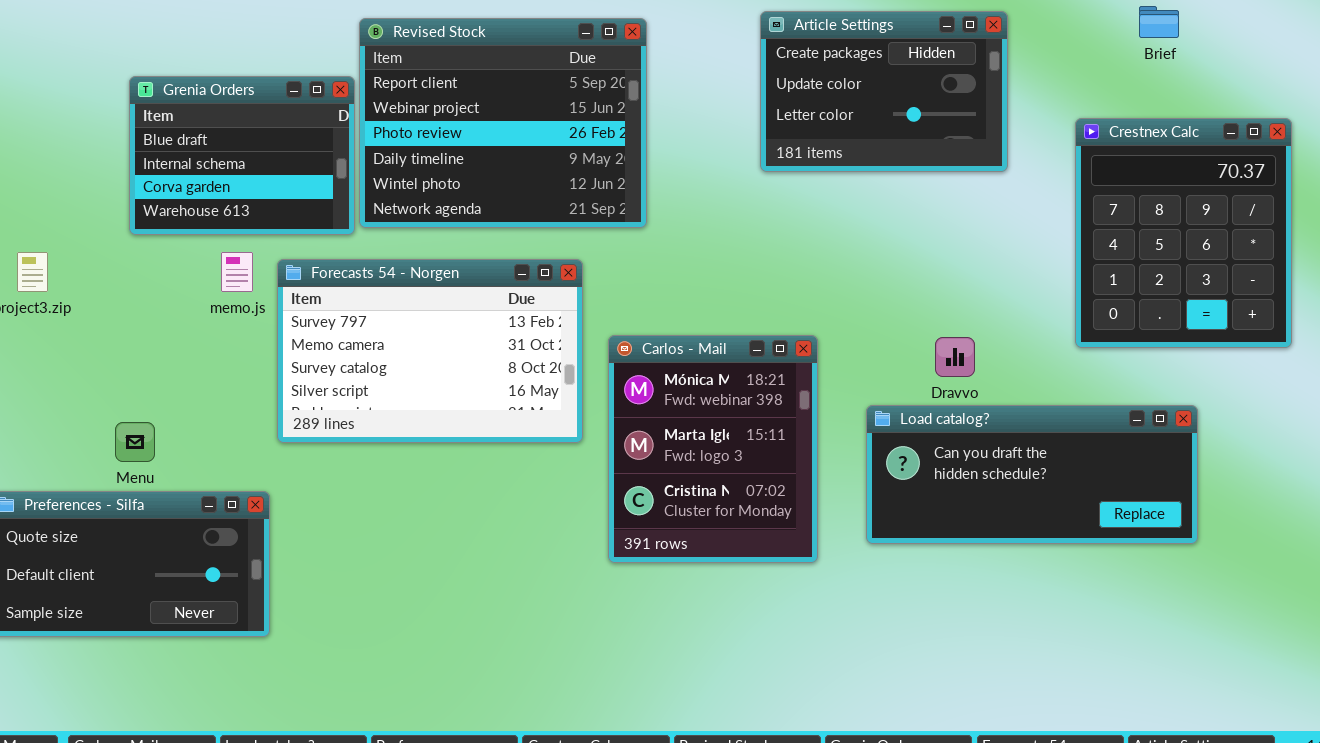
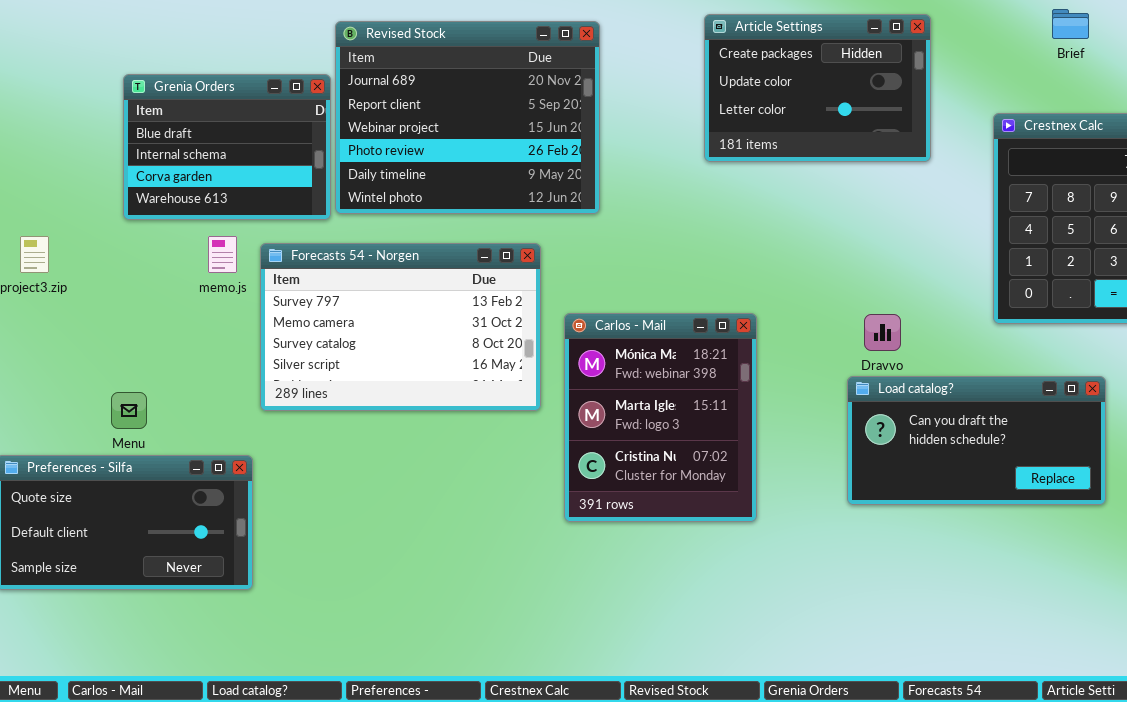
Revised Stock: [359,18,647,228] -> [335,21,600,214], scrolled up 1 row
Load catalog?: [866,405,1198,544] -> [847,376,1106,505], resized

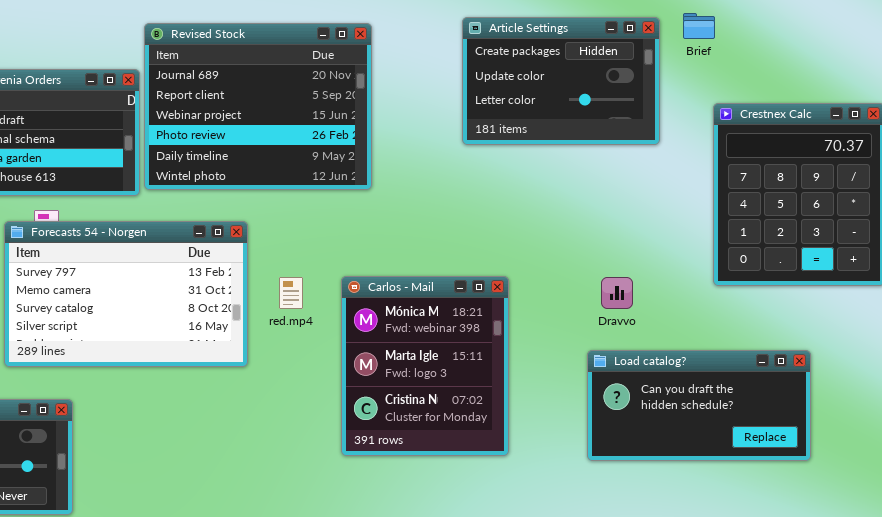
Brief: [1052,9,1089,39] -> [683,13,715,39], moved
Forecasts 54 - Norgen: [260,243,541,411] -> [4,221,248,367], moved
Load catalog?: [847,376,1106,505] -> [587,350,811,461], moved

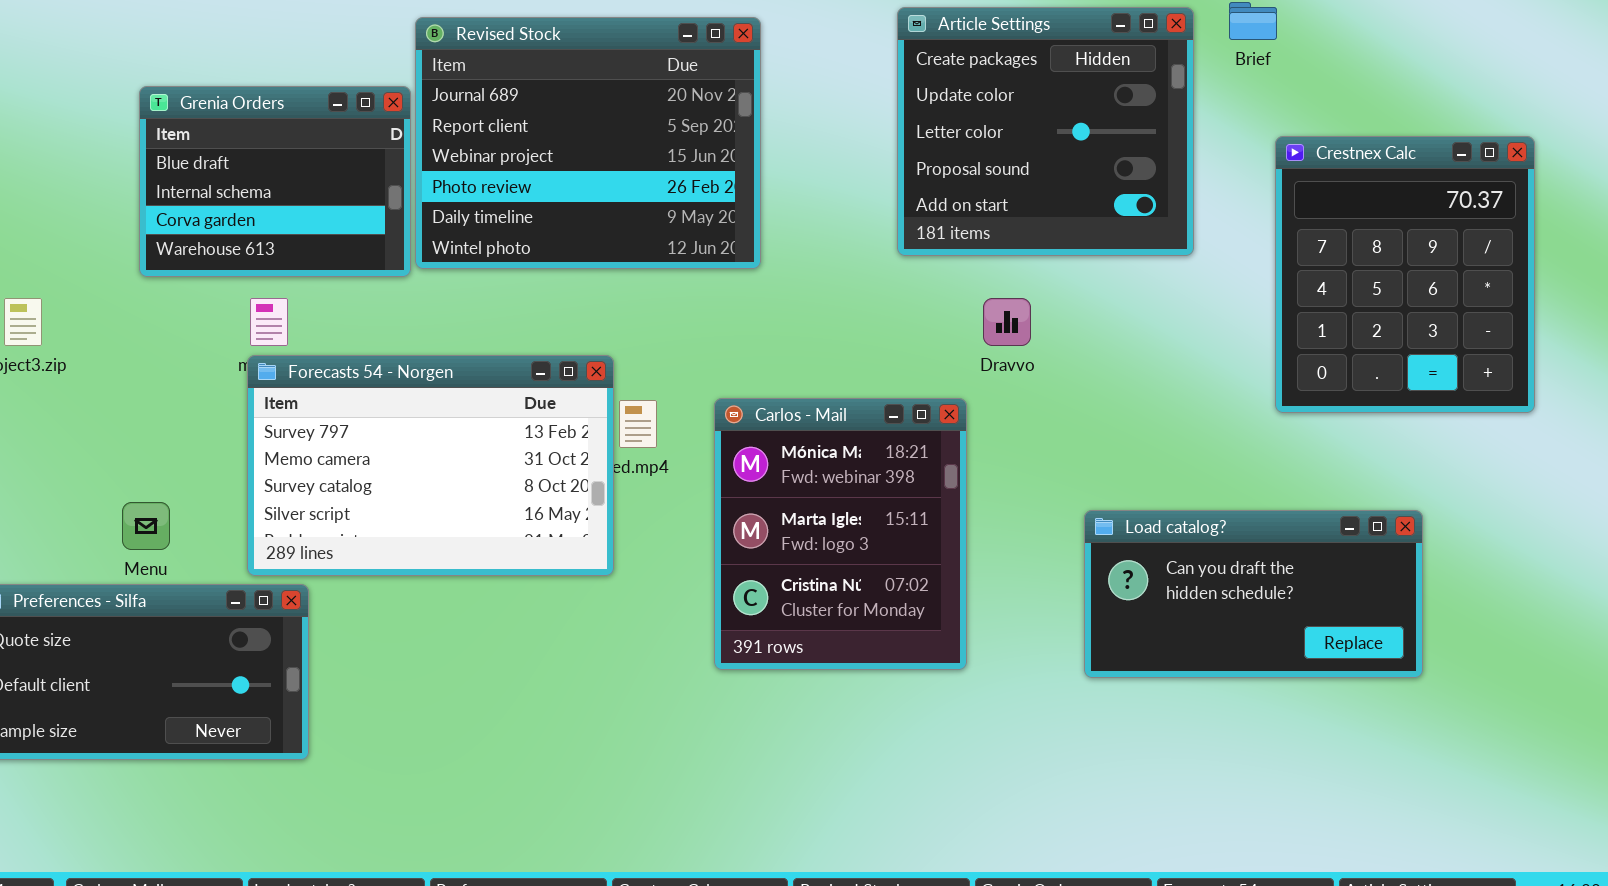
Article Settings: [462,17,660,145] -> [897,7,1194,256], resized
Forecasts 54 - Norgen: [4,221,248,367] -> [247,355,614,576], moved
Dravvo: [601,277,633,309] -> [983,298,1031,346], moved

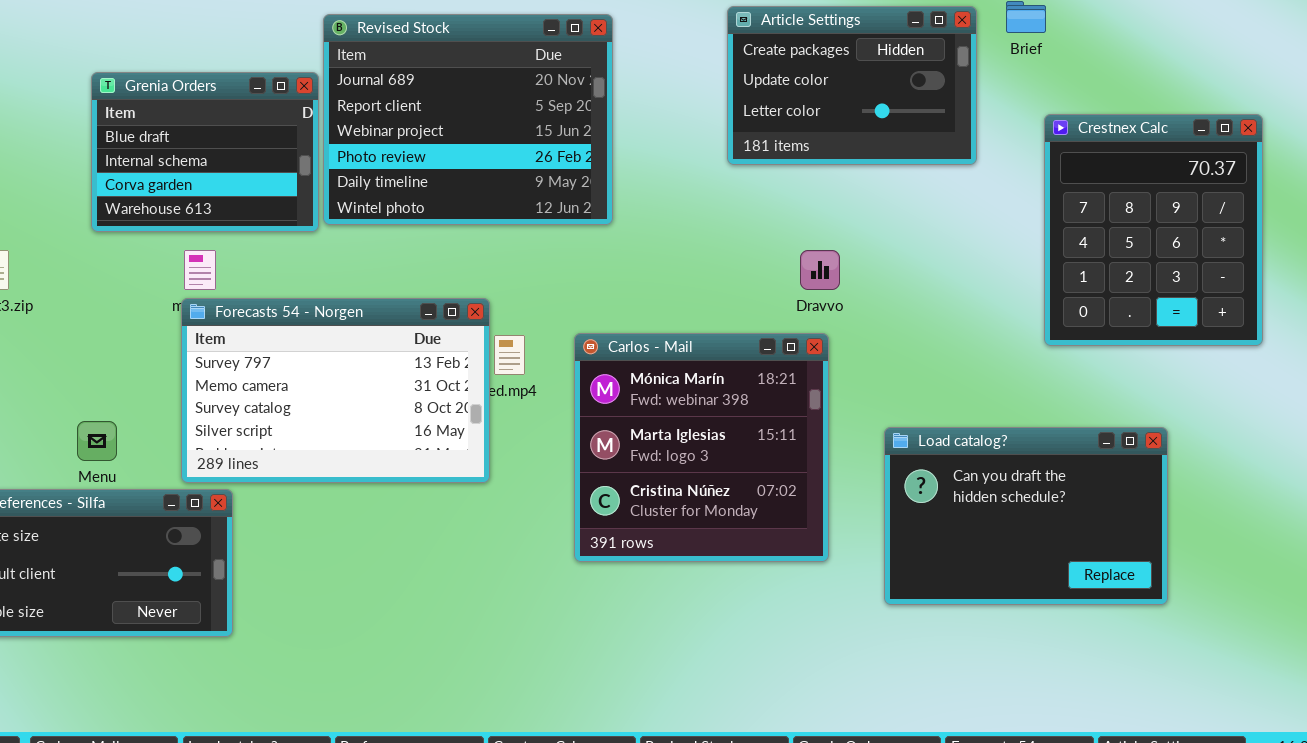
Article Settings: [897,7,1194,256] -> [727,6,977,165], resized
Carlos - Mail: [714,398,967,670] -> [574,333,829,562], resized
Load catalog?: [1084,510,1423,678] -> [884,427,1168,605], resized

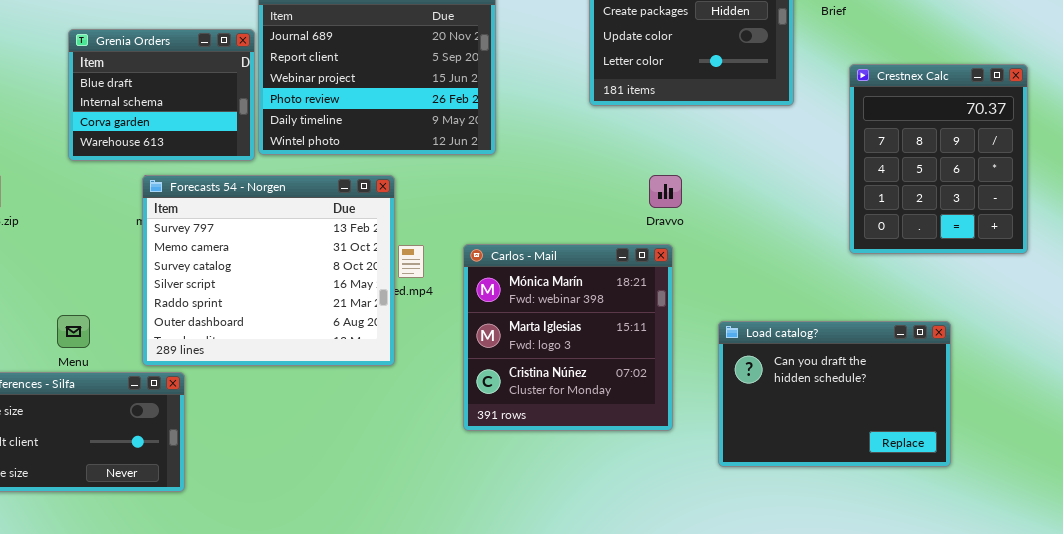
Forecasts 54 - Norgen: [181,298,490,483] -> [142,175,395,366], resized

